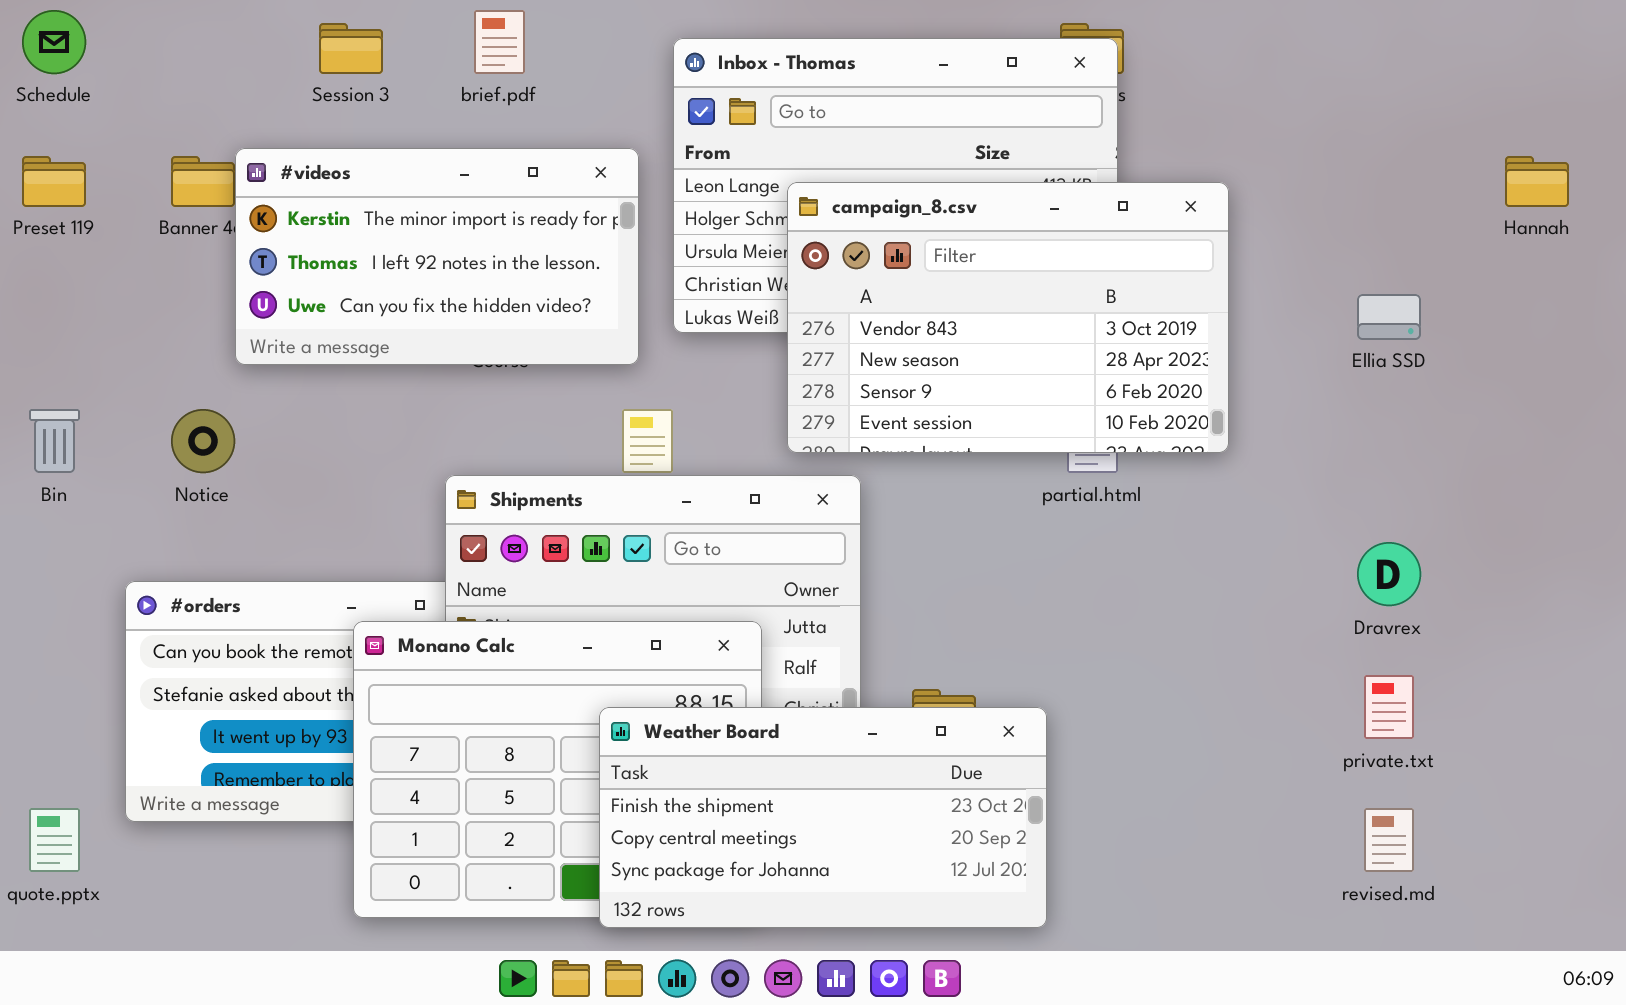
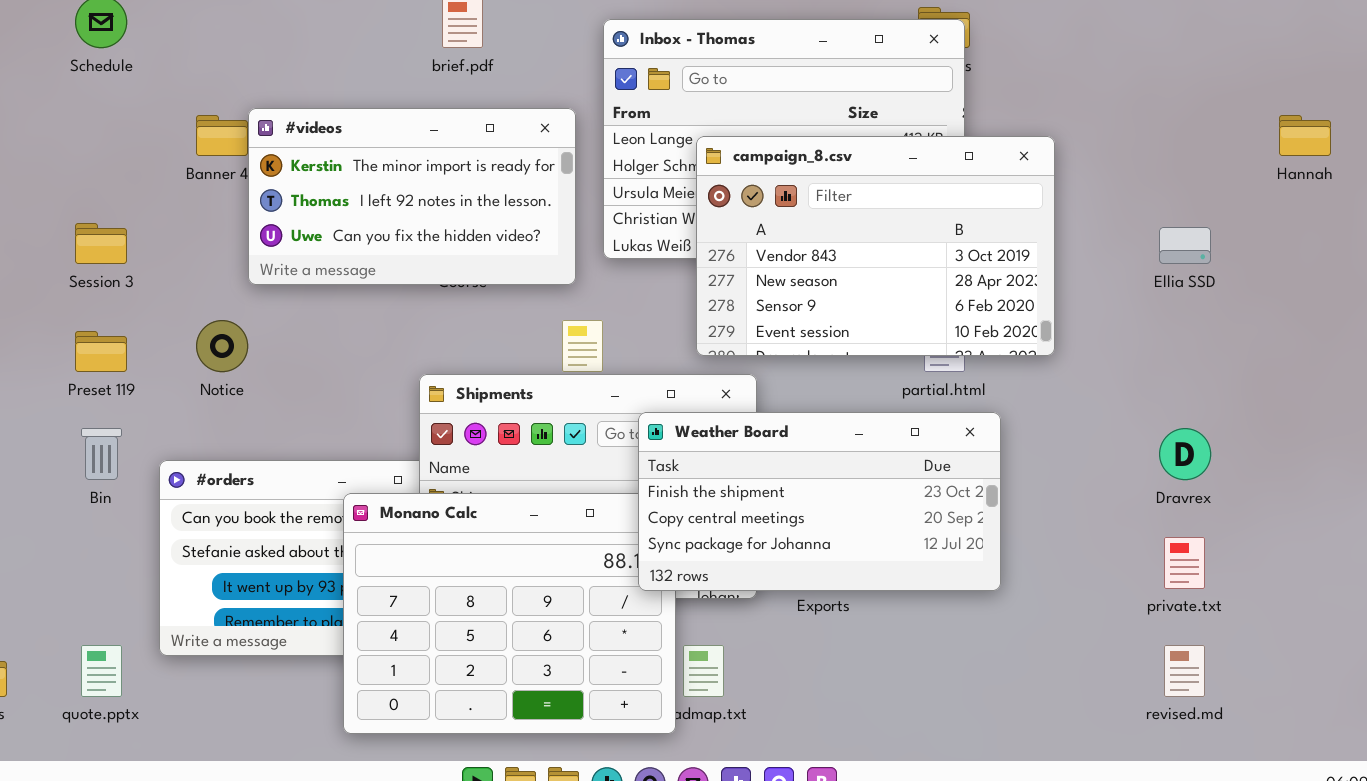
Session 3: [319,23,383,74] -> [75,223,127,264], moved
Preset 119: [22,156,86,207] -> [75,331,127,372], moved
Bin: [29,409,80,473] -> [81,428,122,480], moved
Weather Board: [599,707,1047,928] -> [638,412,1001,591], moved

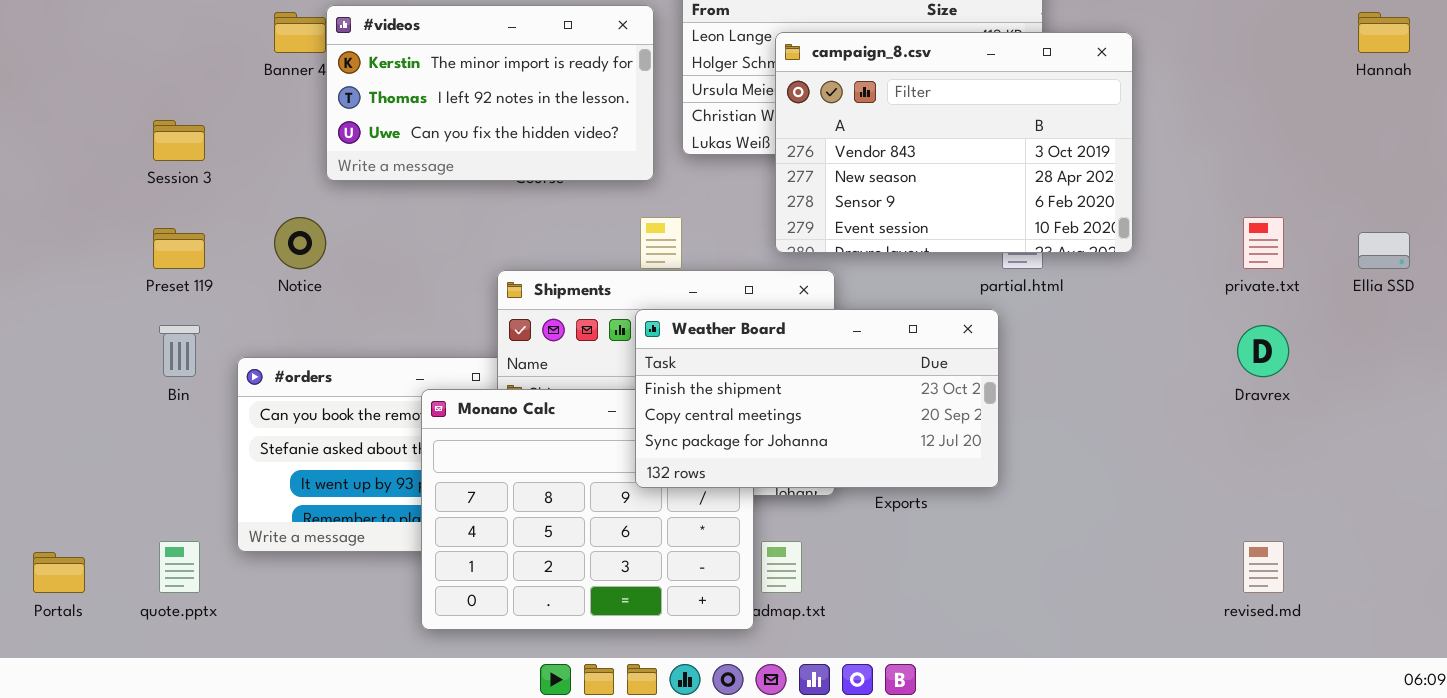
Ellia SSD: [1159,227,1211,264] -> [1358,232,1410,269], moved
Weather Board: [638,412,1001,591] -> [635,309,999,488], moved
private.txt: [1164,537,1205,589] -> [1243,217,1284,269], moved

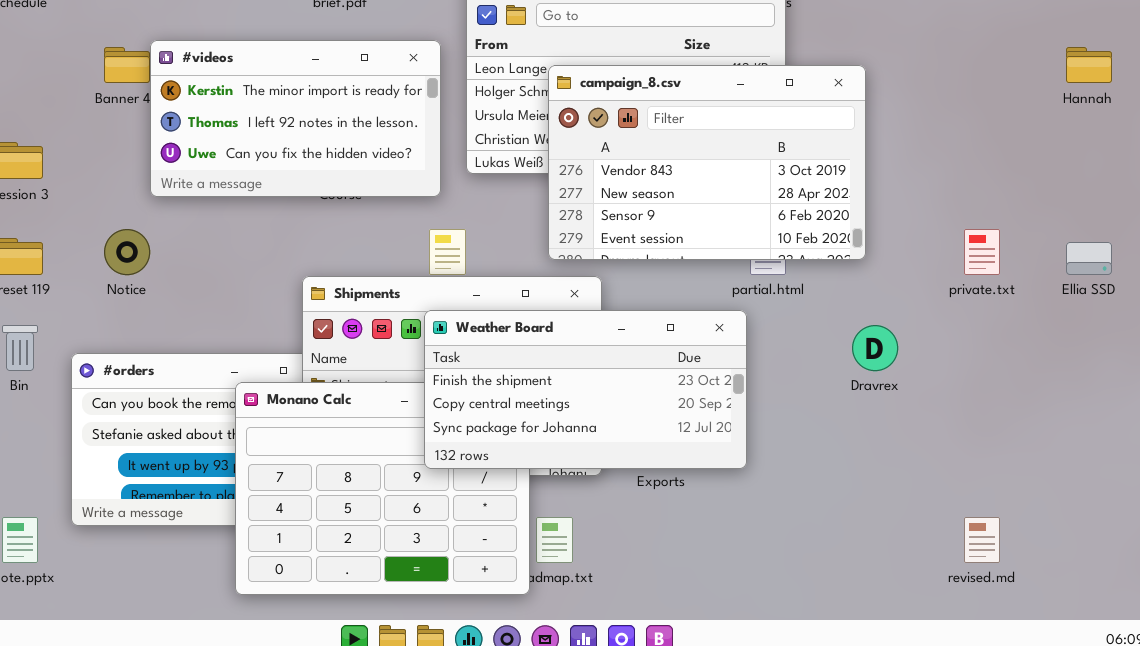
Dravrex: [1237,325,1289,377] -> [852,325,898,371], moved

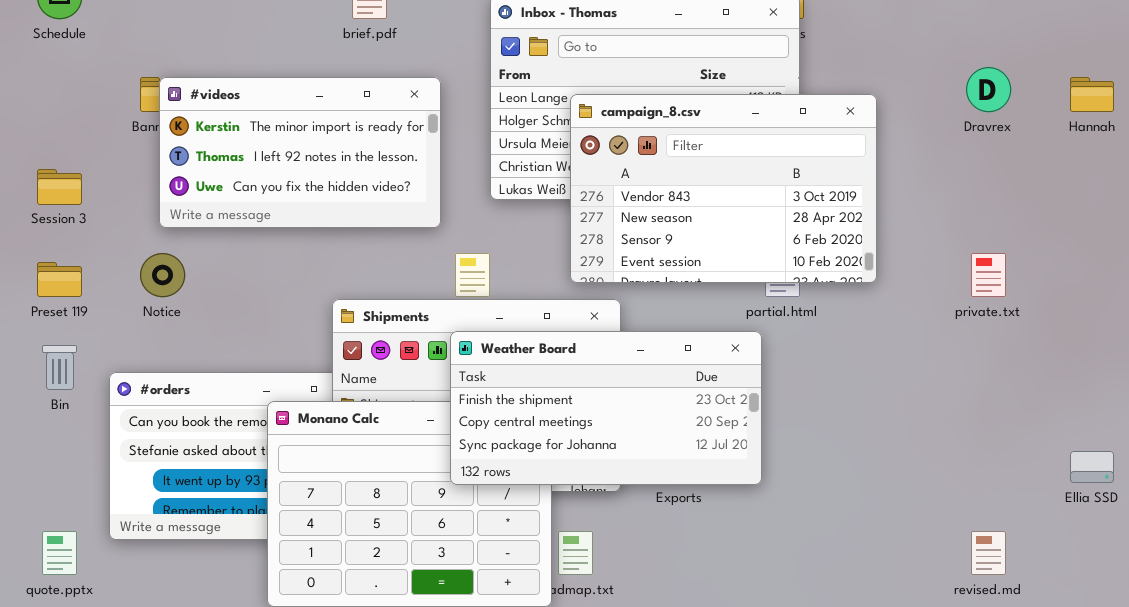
#videos: [150,40,441,197] -> [159,77,441,228], moved
Ellia SSD: [1066,242,1112,275] -> [1070,451,1114,483], moved
Dravrex: [852,325,898,371] -> [966,67,1011,112], moved

